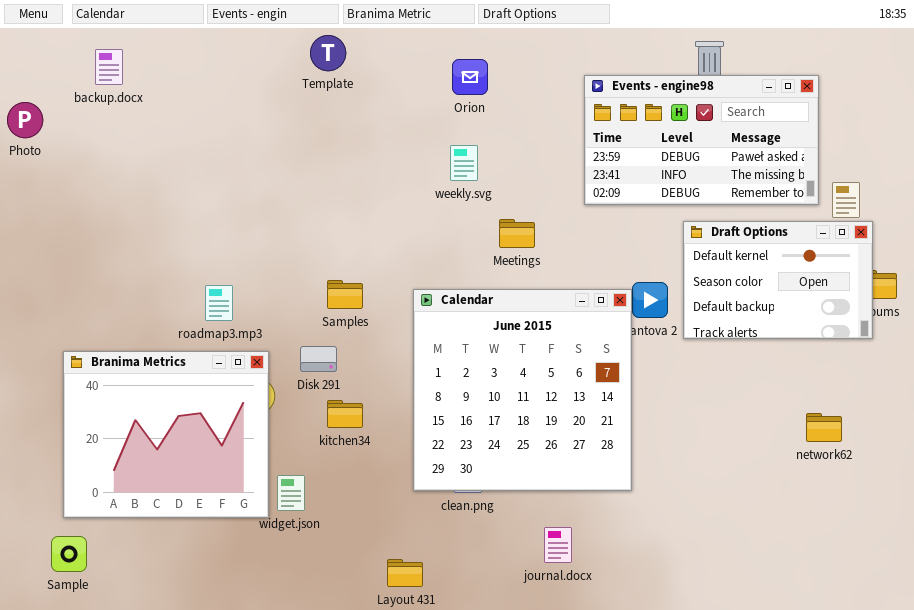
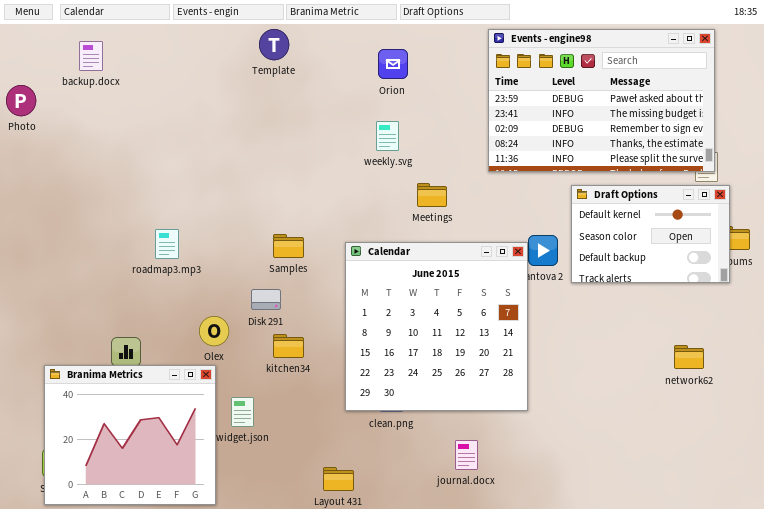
Events - engine98: [584,75,819,205] -> [488,29,715,172], resized
roadmap3.mp3: [205,285,233,321] -> [155,229,179,259], moved
Branima Metrics: [63,351,269,518] -> [44,365,216,505], moved

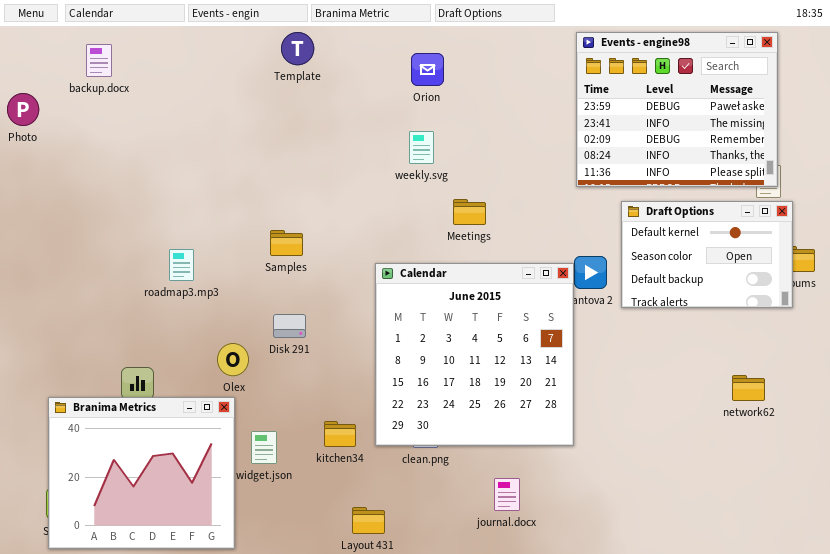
Events - engine98: [488,29,715,172] -> [576,32,778,187], resized
Samples: [273,234,304,258] -> [270,230,303,256], moved
kitchen34: [273,334,304,358] -> [324,421,356,447], moved

